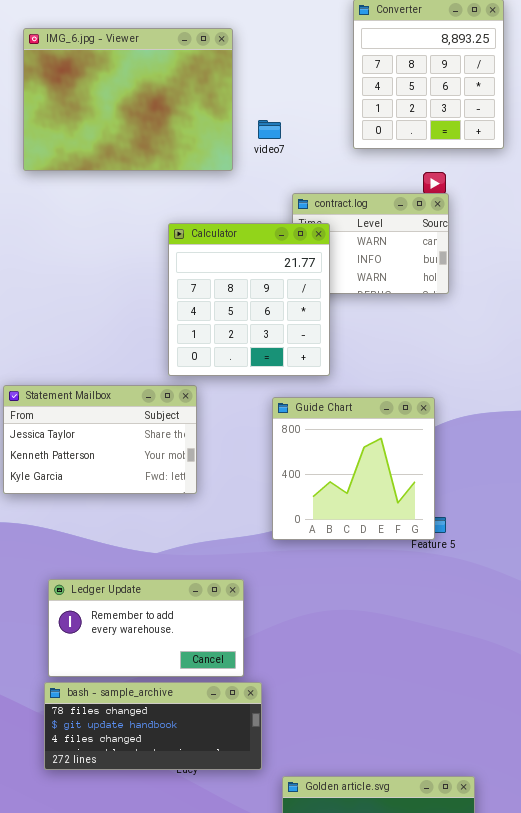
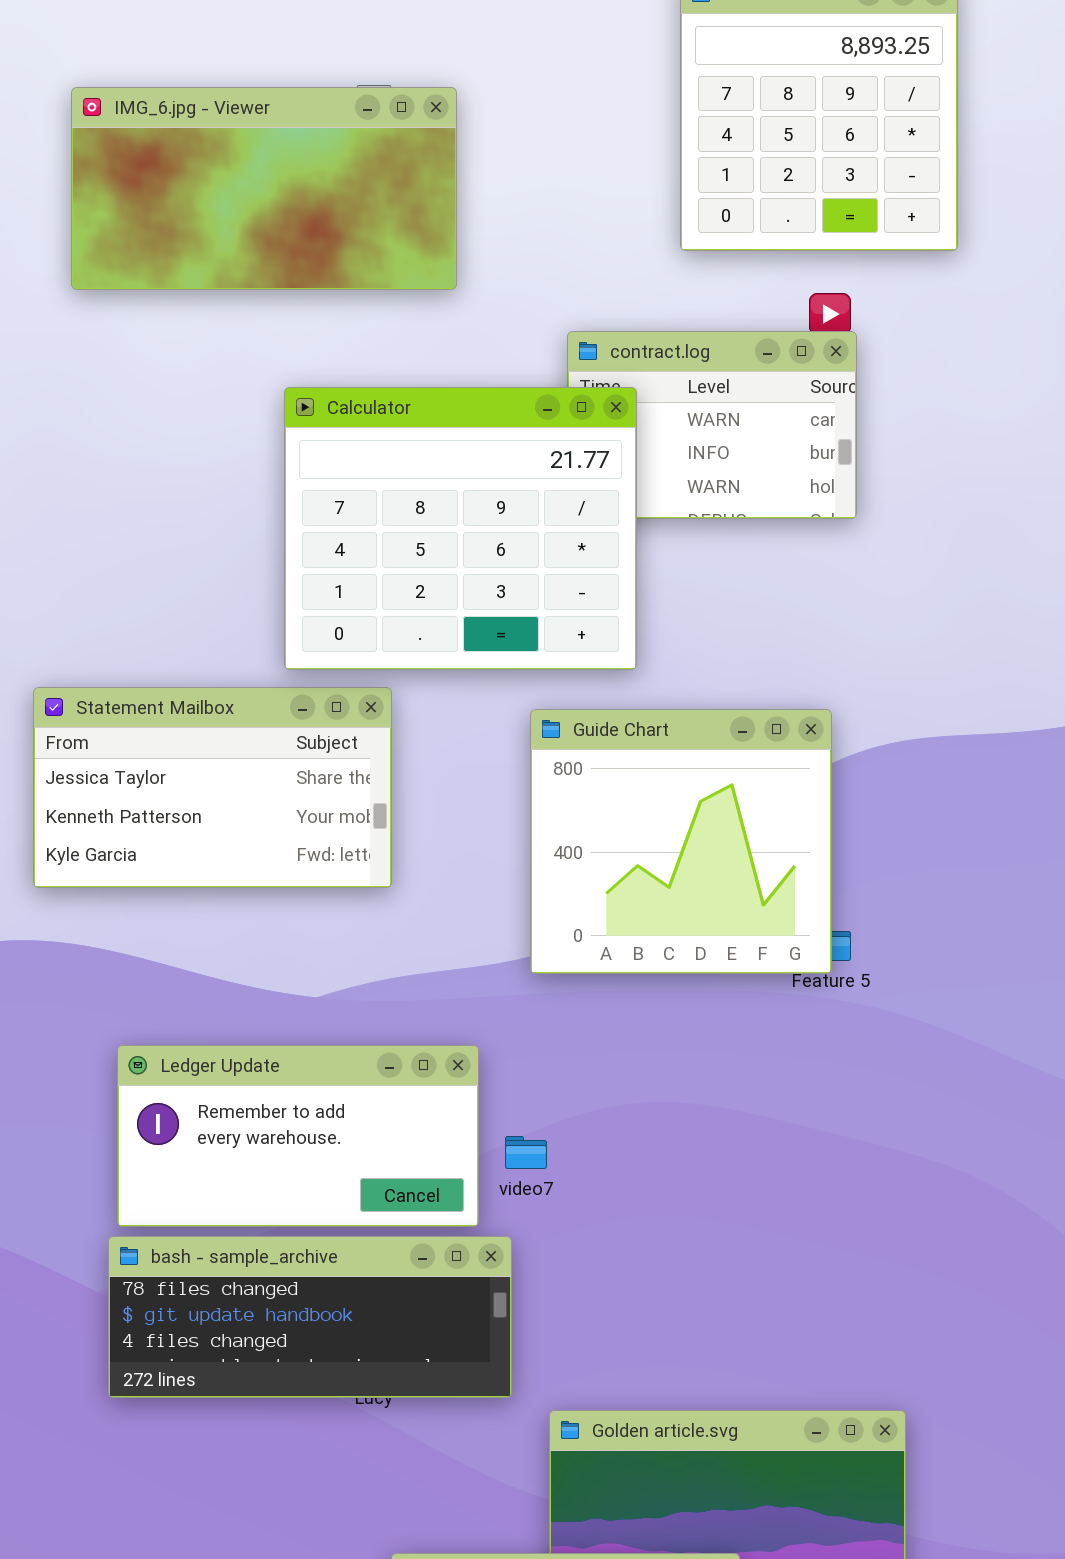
IMG_6.jpg - Viewer: [23,28,233,171] -> [71,87,457,290], resized
video7: [258,120,281,139] -> [505,1136,547,1169], moved
Calculator: [168,223,330,376] -> [284,387,637,670], resized

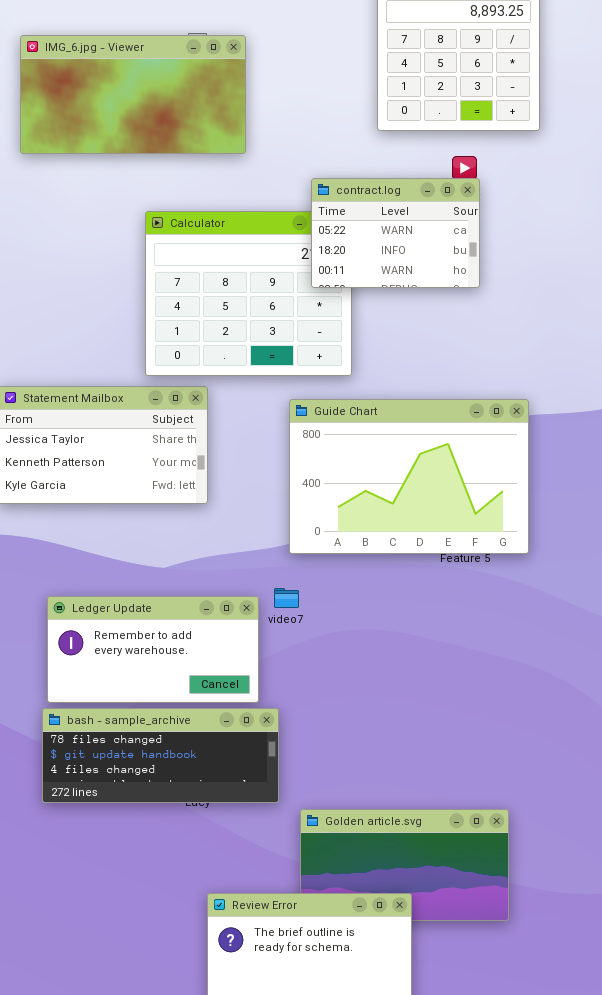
contract.log: [567,331,857,519] -> [311,178,480,288], raised
Guide Chart: [530,709,832,974] -> [289,399,529,554], resized
video7: [505,1136,547,1169] -> [274,588,299,608], moved

